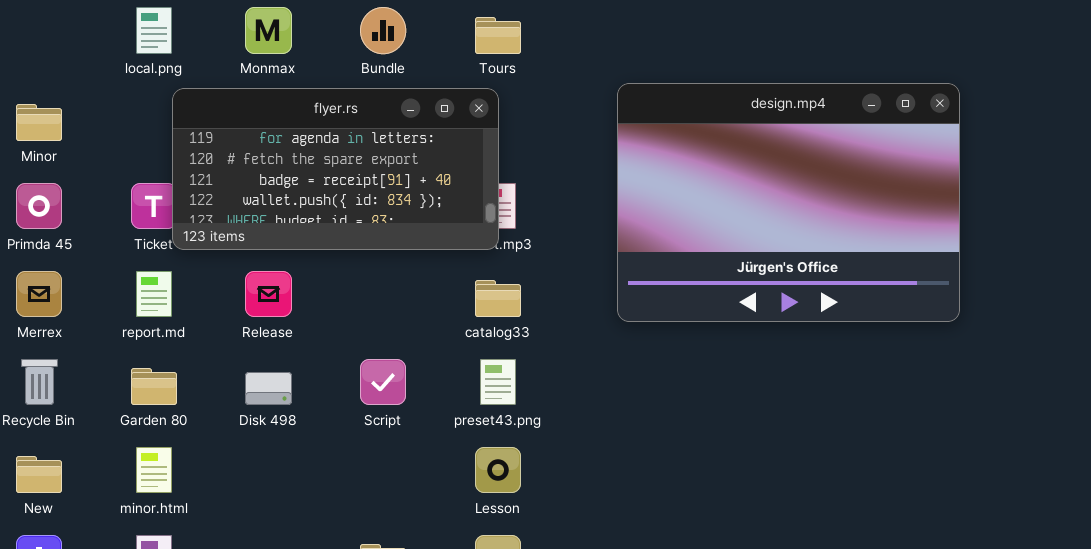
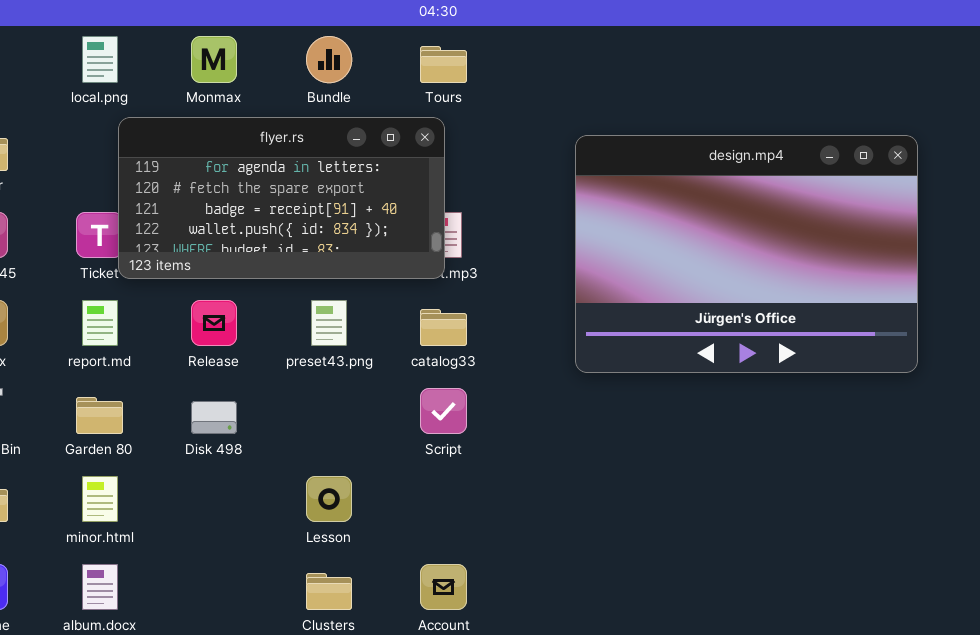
design.mp4: [617,83,960,322] -> [575,135,918,373], moved
Script: [360,359,406,405] -> [420,388,467,434], moved
preset43.png: [480,359,516,405] -> [311,300,347,346], moved
Lesson: [475,447,521,493] -> [306,476,352,522], moved

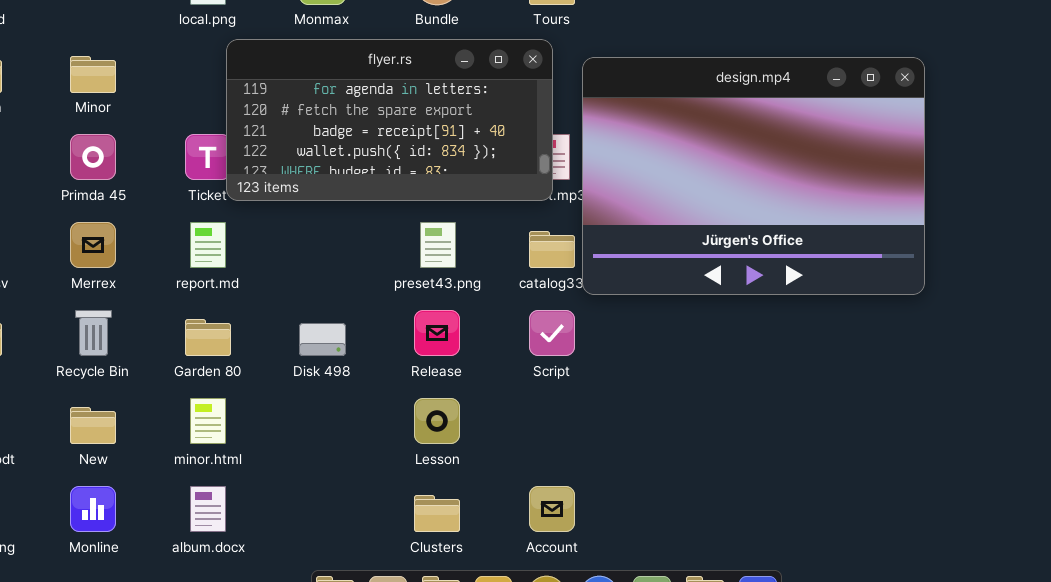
design.mp4: [575,135,918,373] -> [582,57,925,295], moved
Release: [191,300,237,346] -> [414,310,460,356], moved

